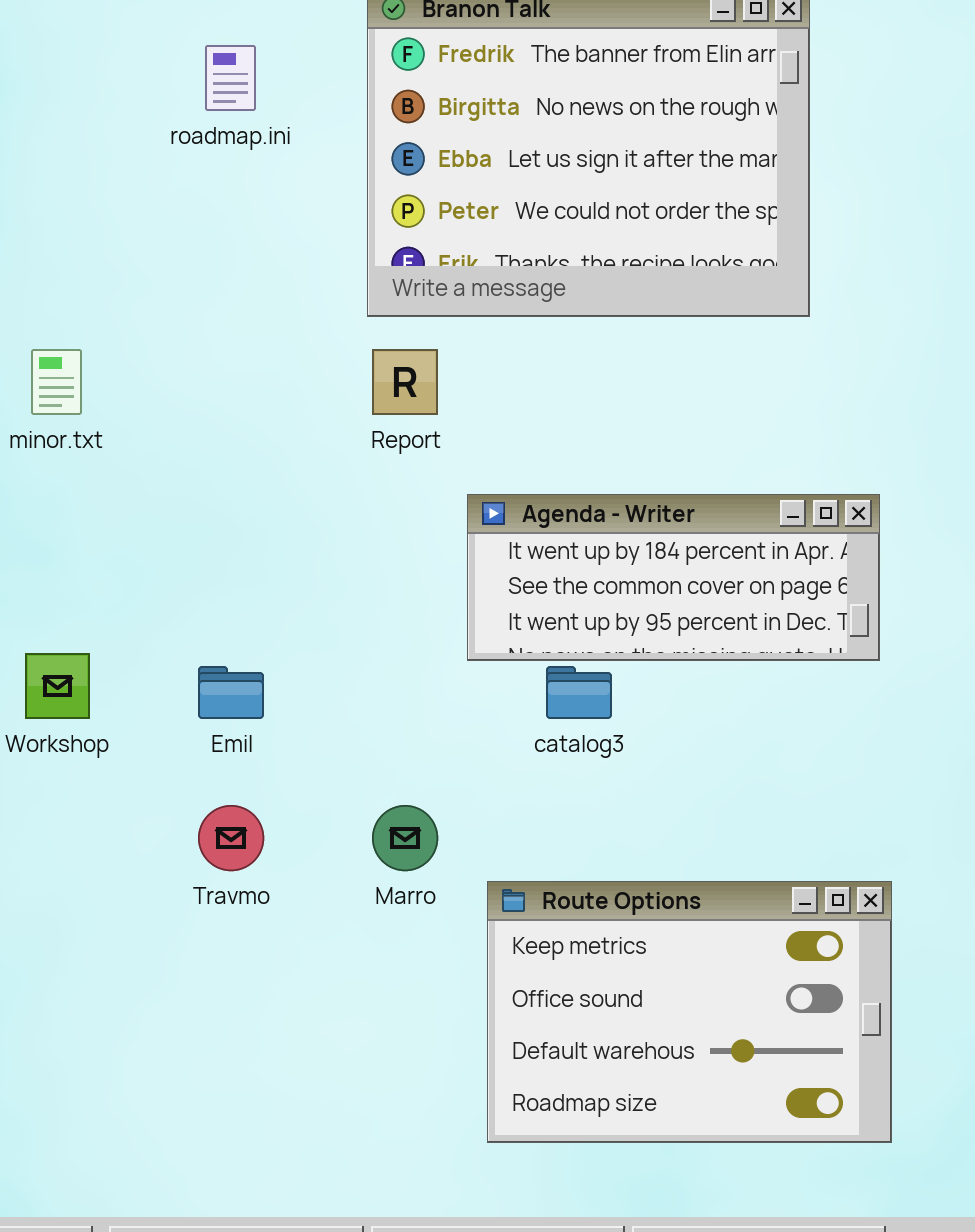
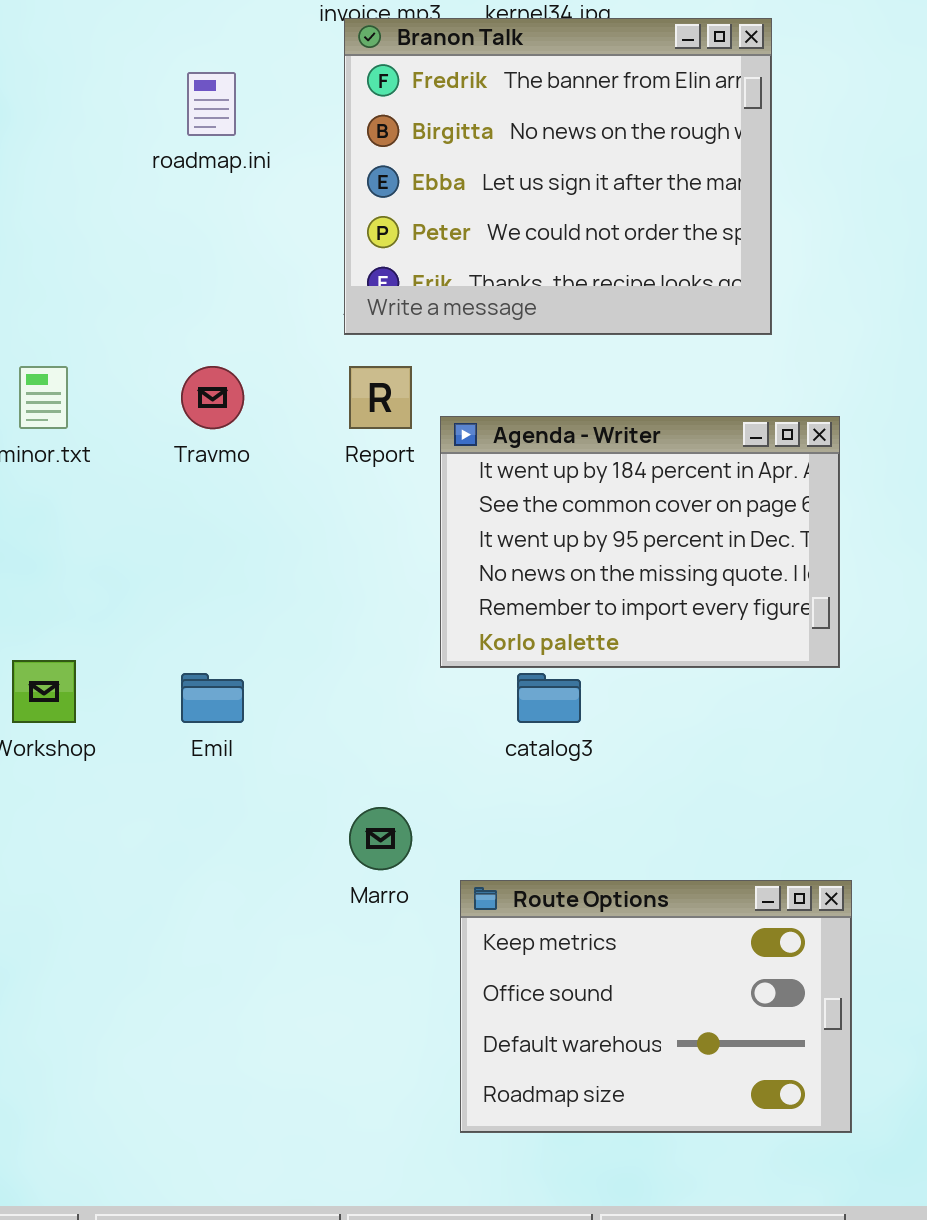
Agenda - Writer: [467,494,880,661] -> [440,416,840,668], resized
Travmo: [198,805,264,871] -> [181,366,244,429], moved

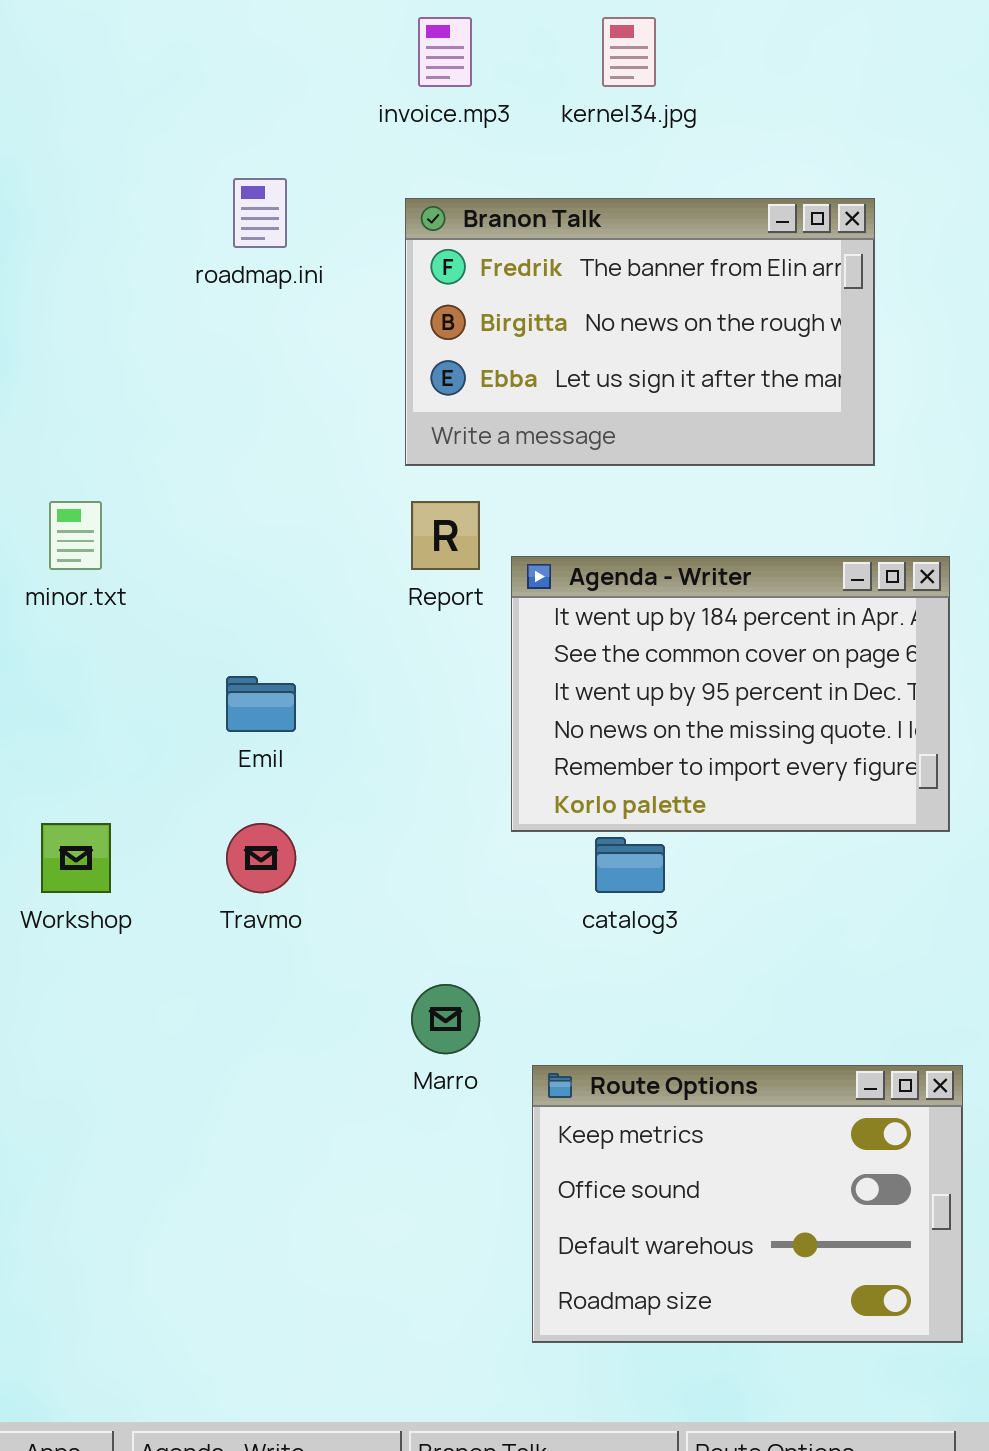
Branon Talk: [344,18,772,335] -> [405,198,875,466], resized
Travmo: [181,366,244,429] -> [226,823,296,893], moved
Emil: [181,673,244,723] -> [226,676,296,732], moved

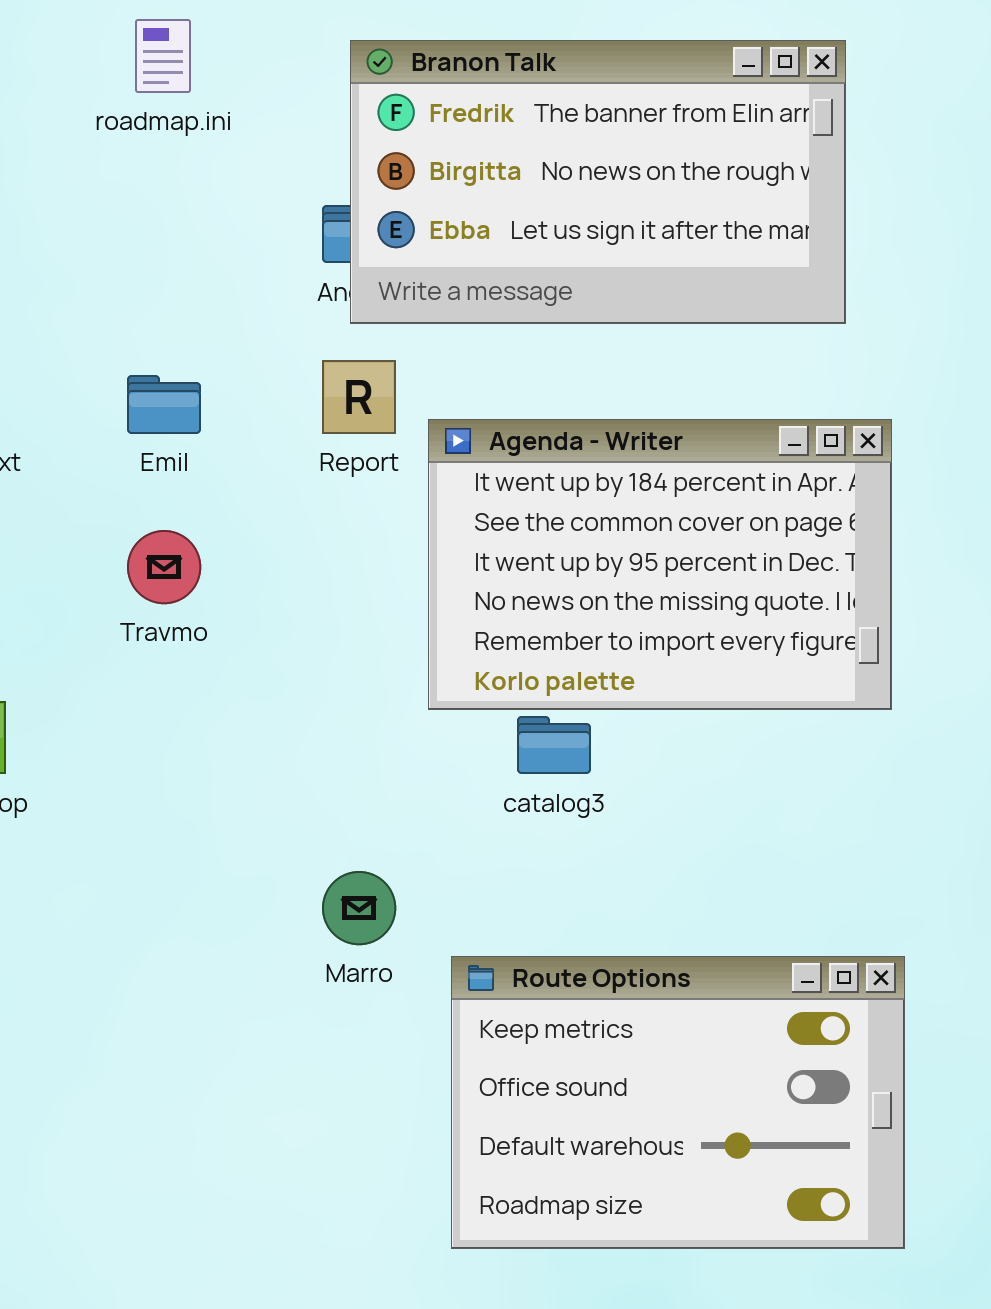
Branon Talk: [405,198,875,466] -> [350,40,846,324], moved
Emil: [226,676,296,732] -> [127,375,201,434], moved
Travmo: [226,823,296,893] -> [127,530,201,604], moved

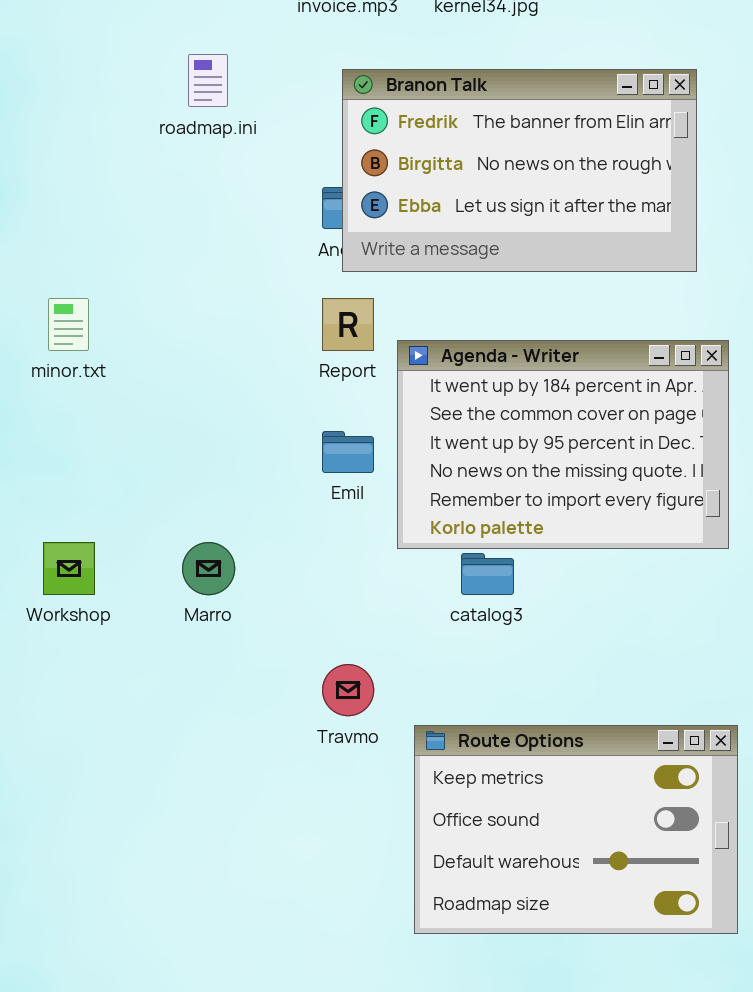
Emil: [127,375,201,434] -> [322,431,374,473], moved
Travmo: [127,530,201,604] -> [322,664,374,716], moved
Marro: [322,871,396,945] -> [182,542,235,595], moved

